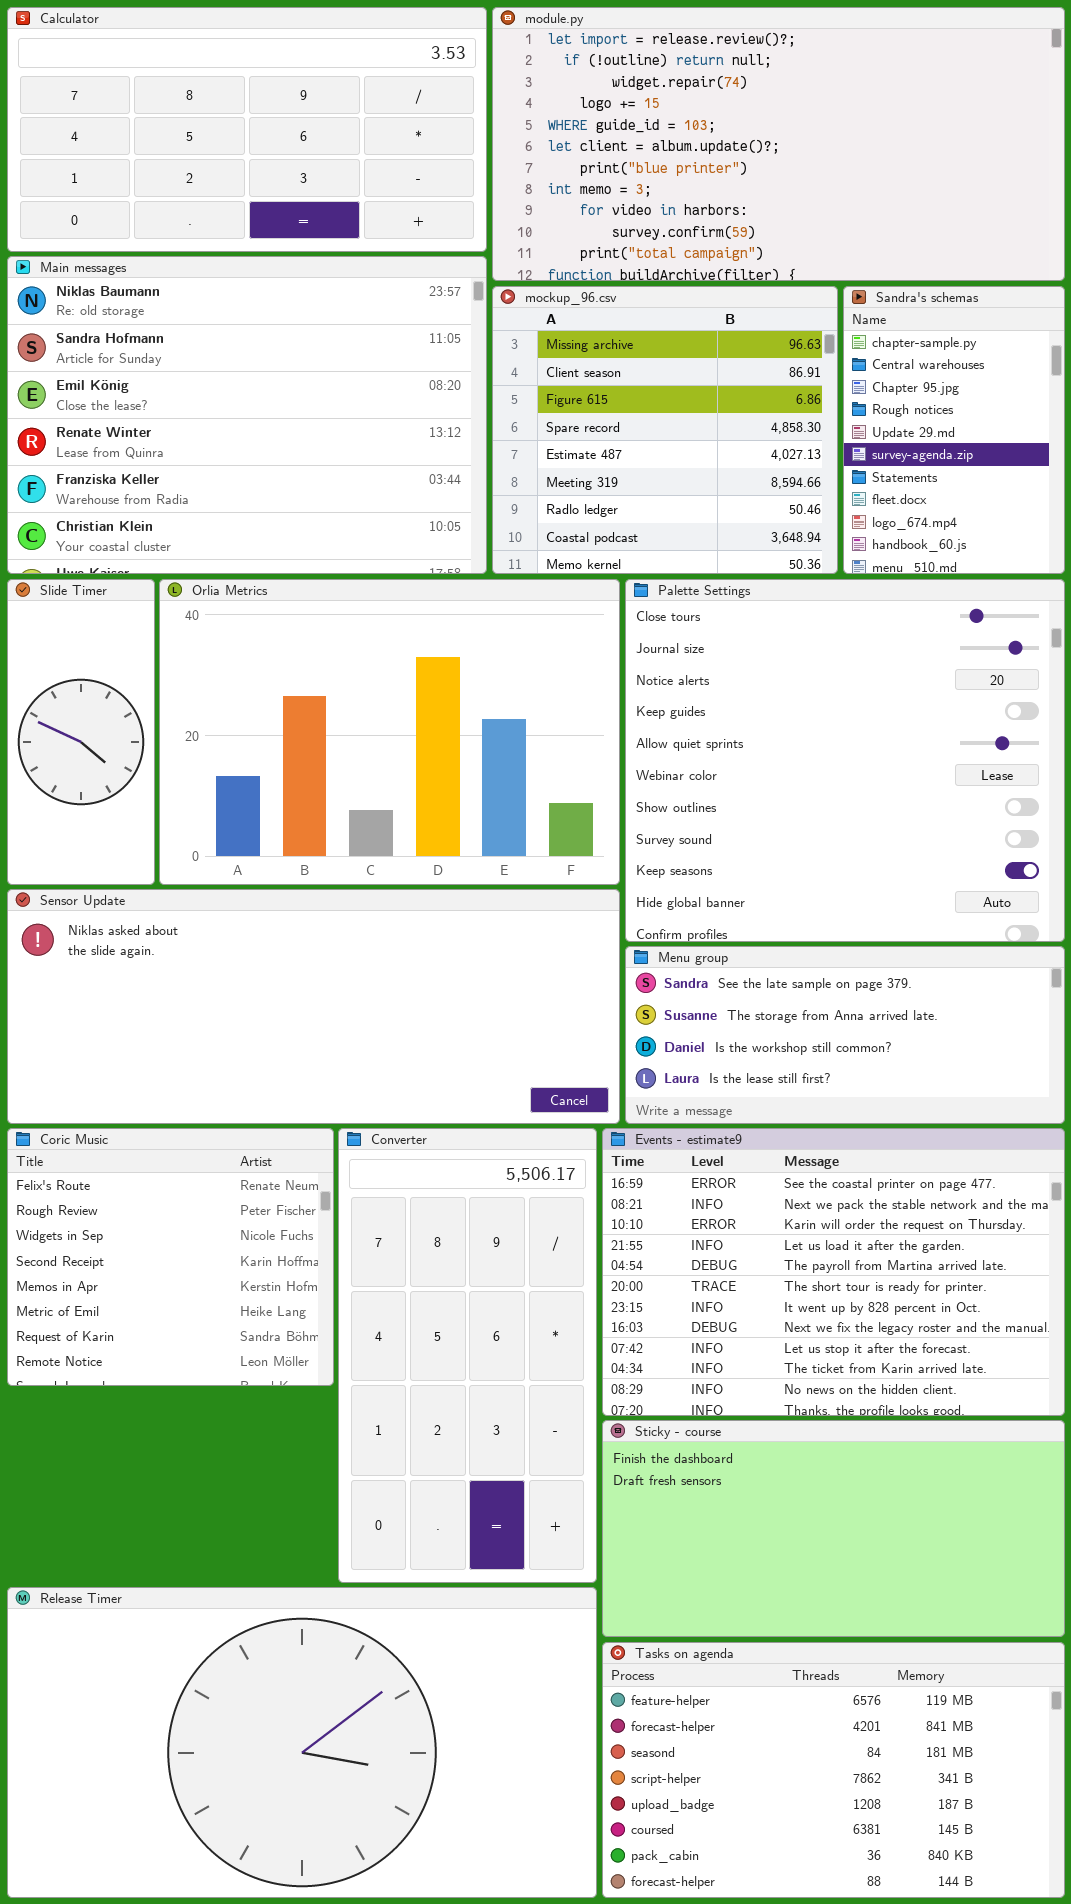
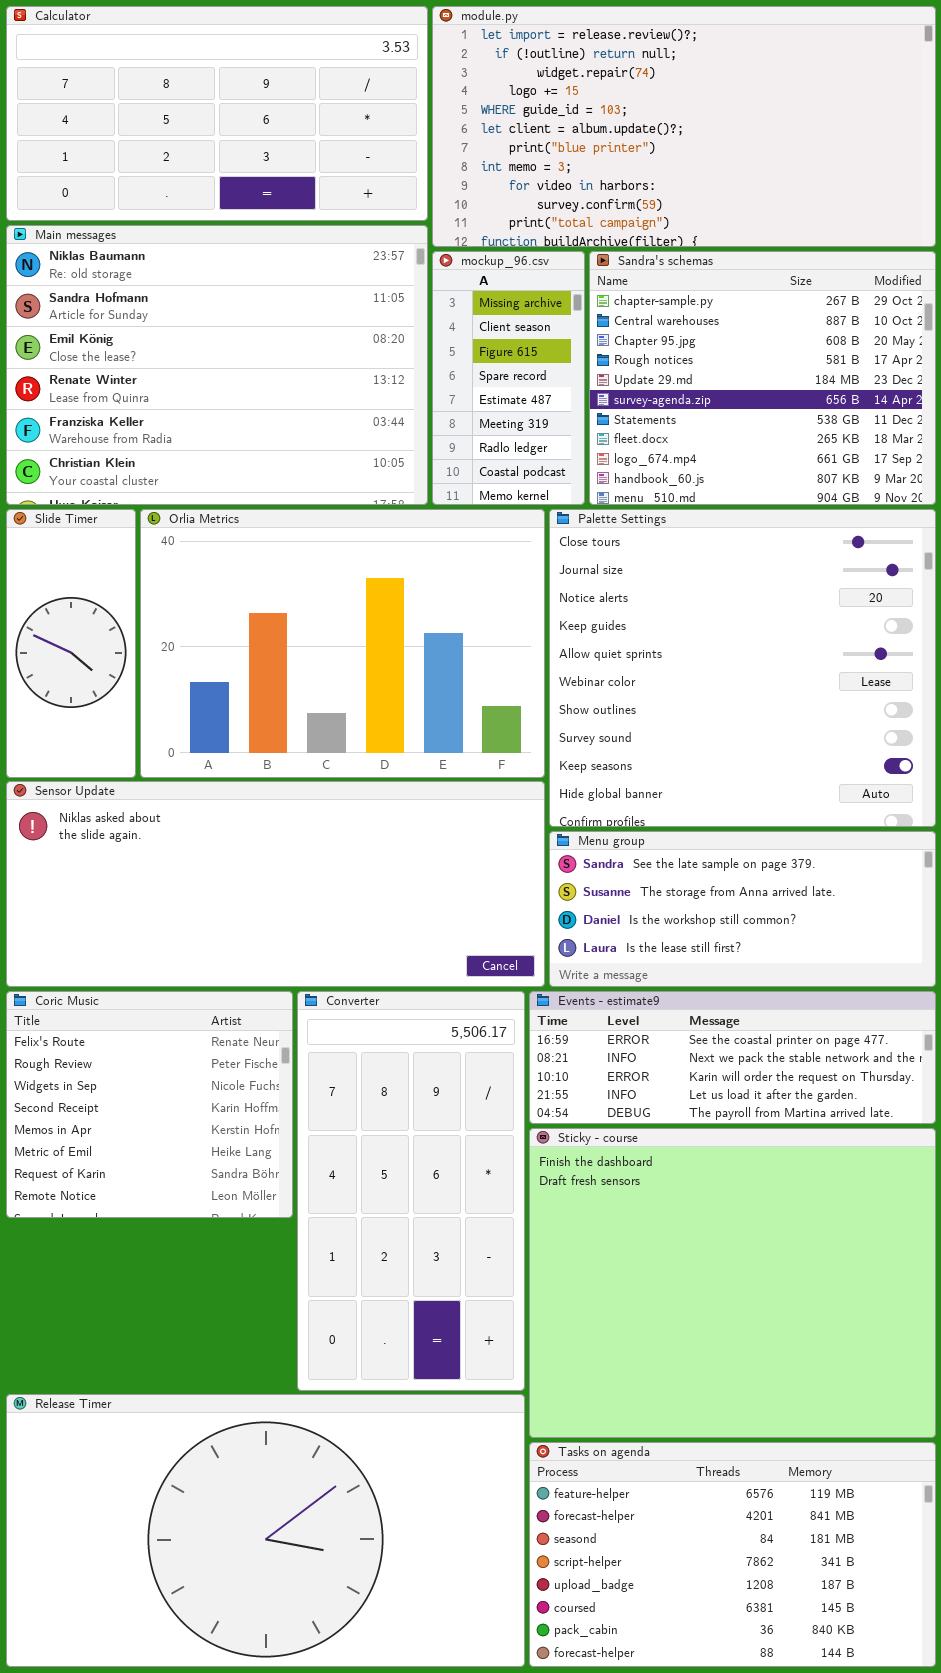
mockup_96.csv: [492,286,838,574] -> [432,251,585,505], resized
Sandra's schemas: [843,286,1065,574] -> [589,251,936,505], resized
Events - estimate9: [602,1128,1065,1416] -> [529,991,936,1124], resized
Sticky - course: [602,1420,1065,1637] -> [529,1128,936,1438], resized

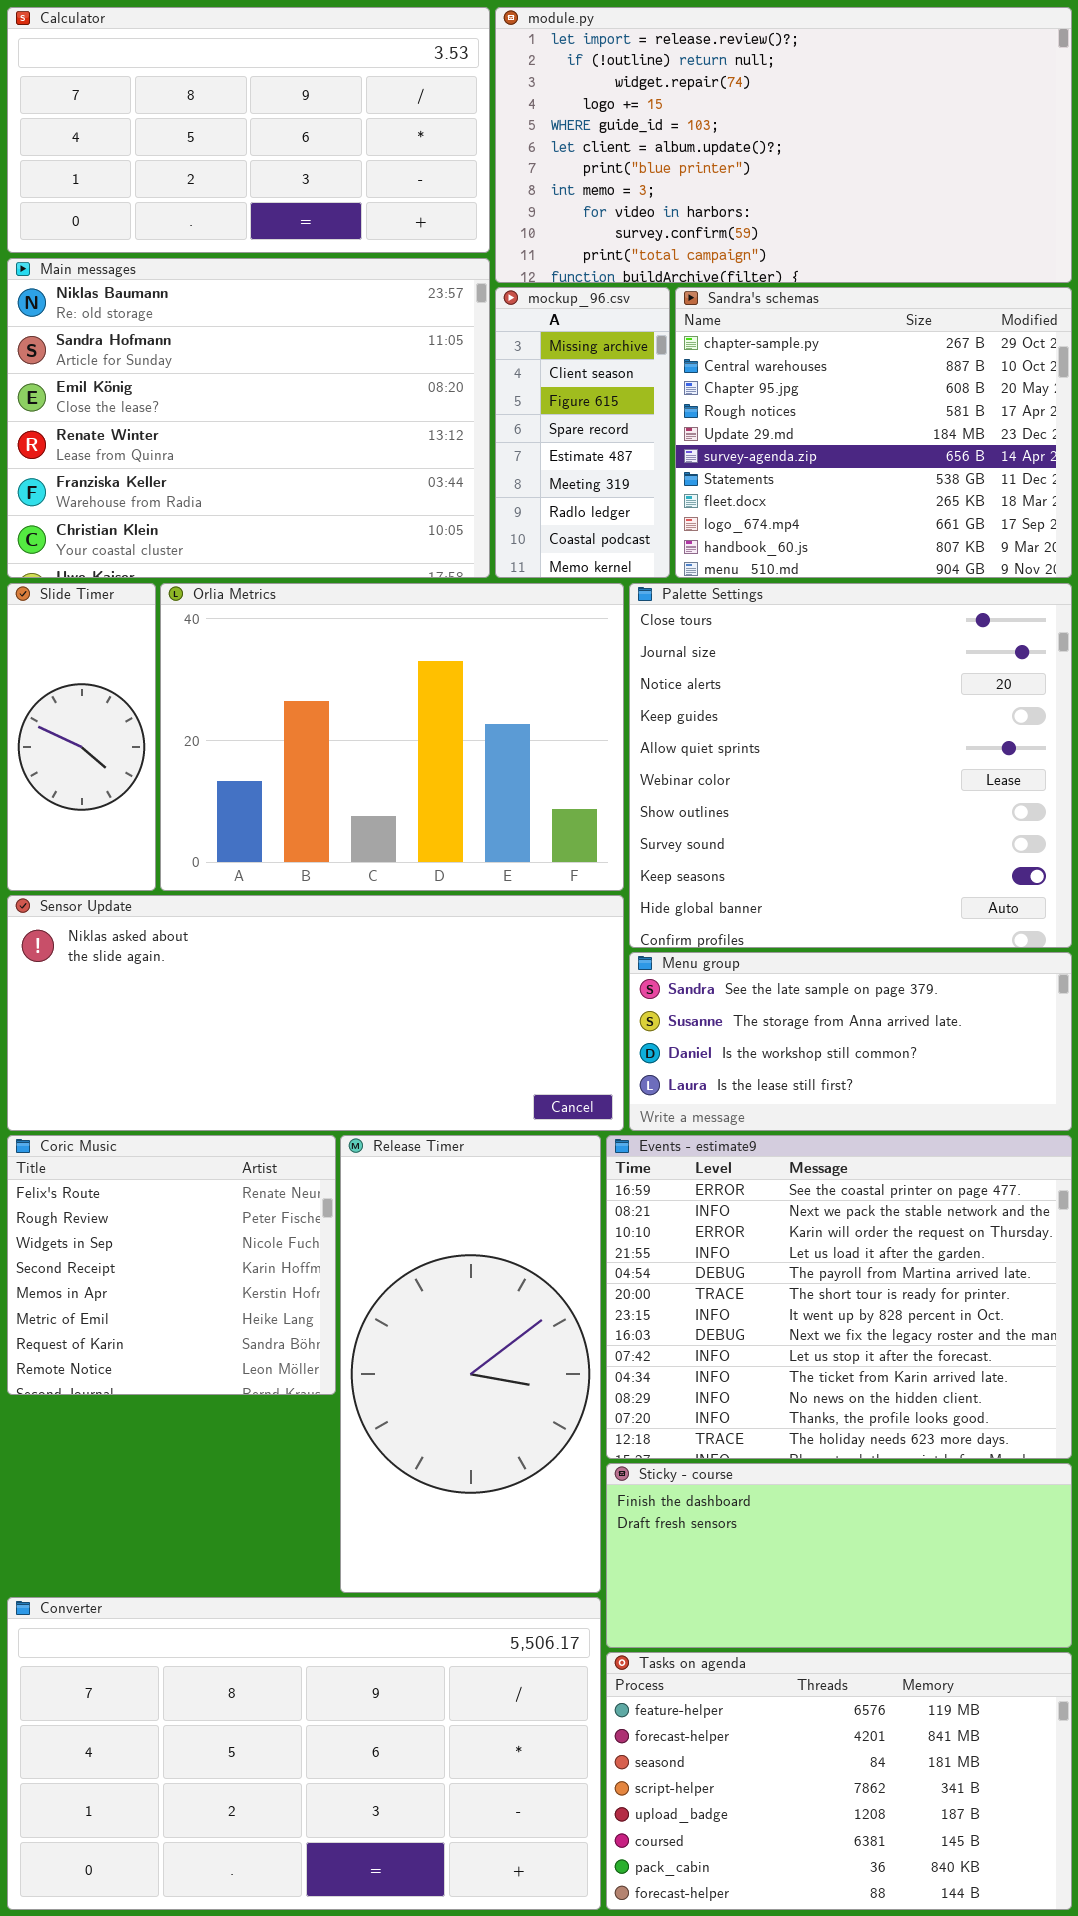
Converter: [297,991,525,1391] -> [7,1597,601,1910], moved, resized
Events - estimate9: [529,991,936,1124] -> [606,1135,1072,1459], resized
Sticky - course: [529,1128,936,1438] -> [606,1463,1072,1648], resized
Release Timer: [6,1394,525,1667] -> [340,1135,601,1593], moved, resized

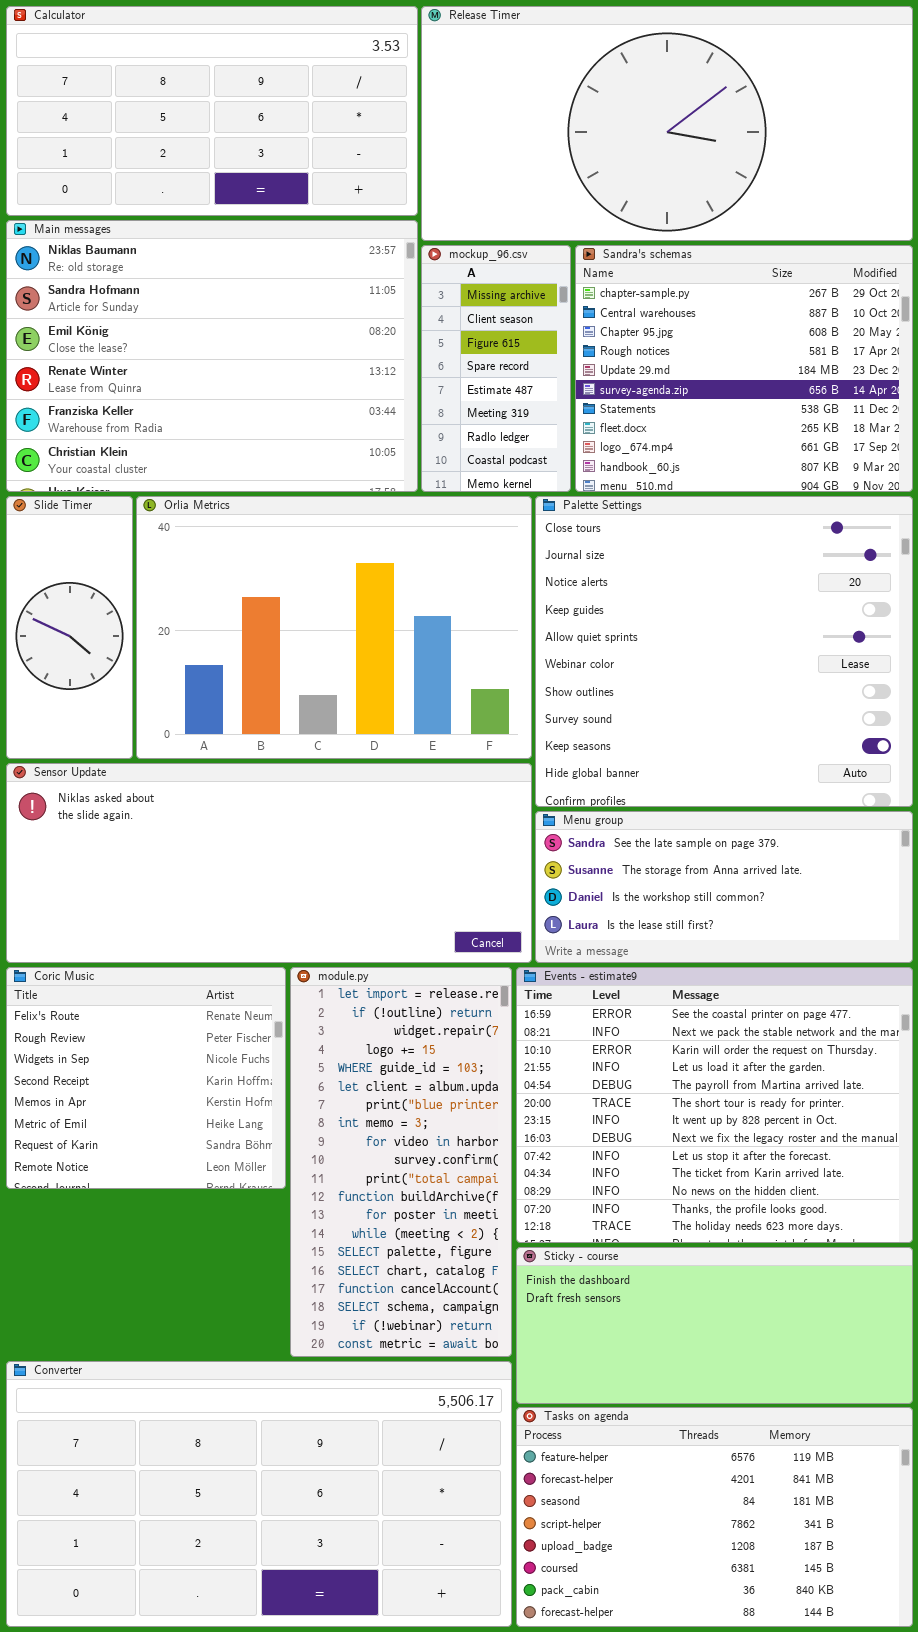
module.py: [495,7,1072,283] -> [290,967,512,1357], moved, resized
Release Timer: [340,1135,601,1593] -> [421,6,913,241], moved, resized

